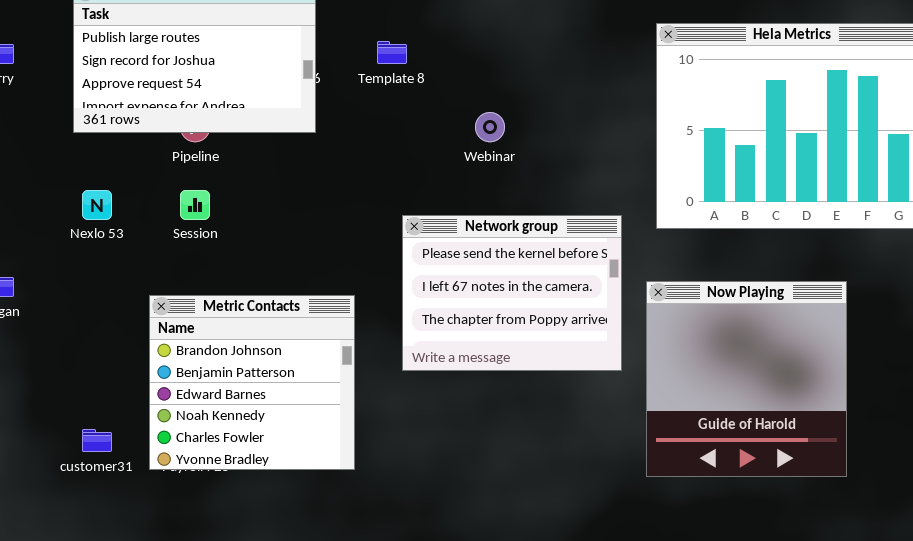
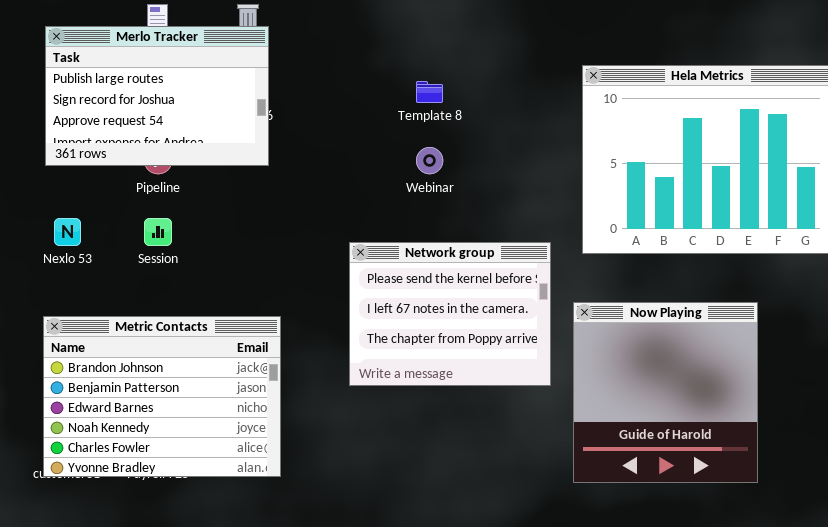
Template 8: [377,41,407,64] -> [416,81,443,103], moved
Metric Contacts: [149,295,355,470] -> [43,316,281,477], moved, resized

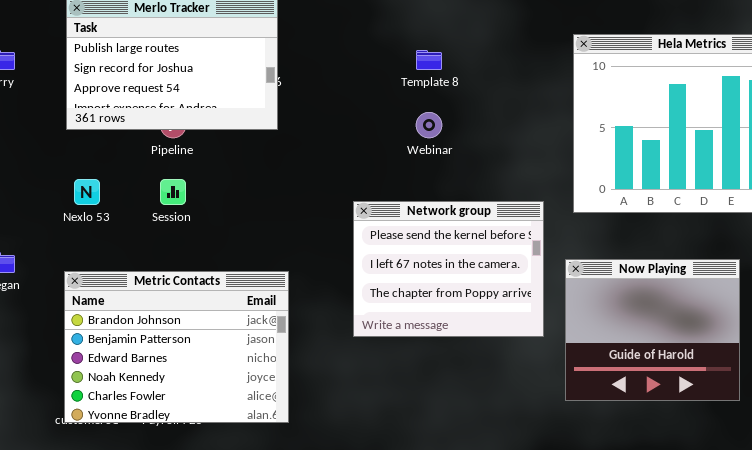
Now Playing: [573,302,758,483] -> [565,259,740,401], resized

